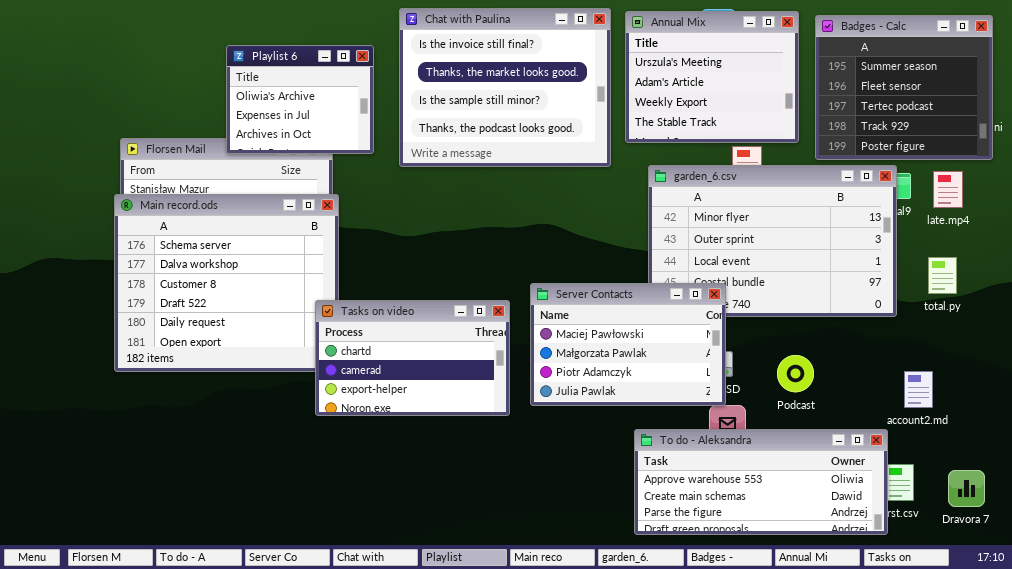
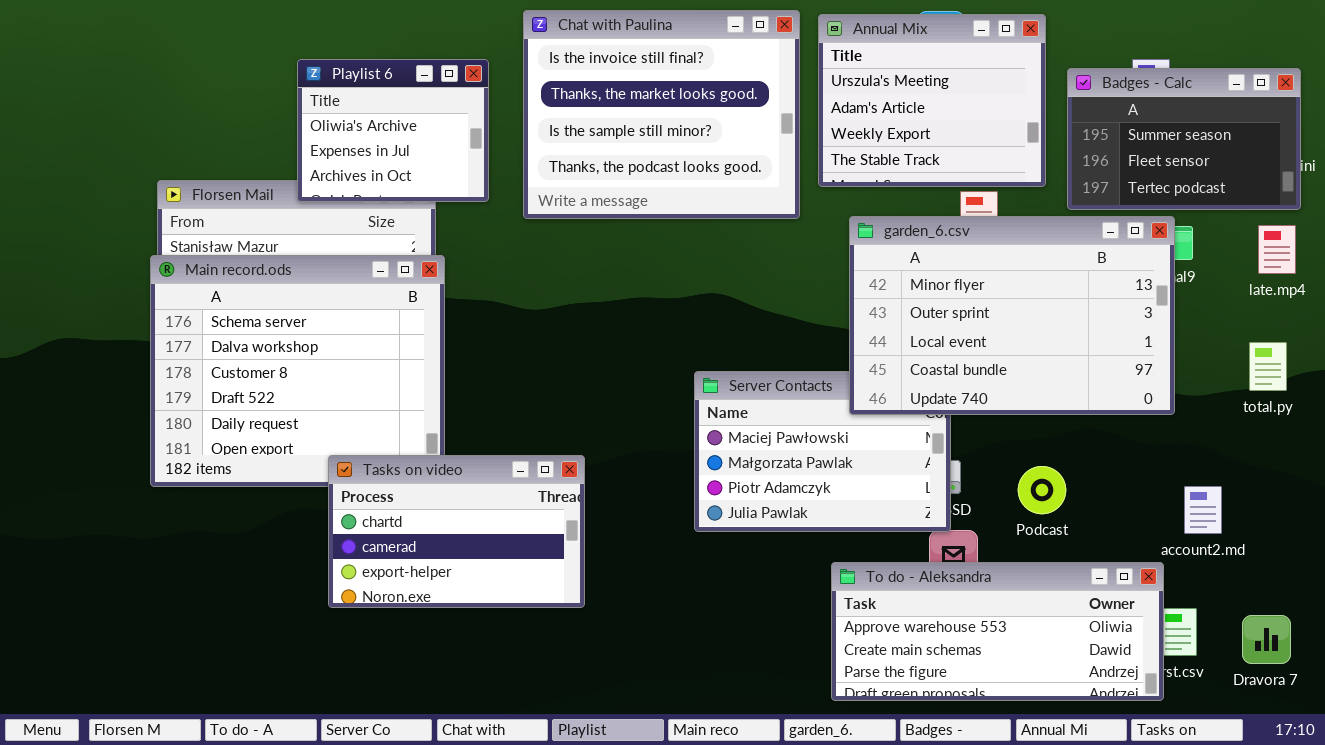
Badges - Calc: [815,15,993,160] -> [1067,68,1301,210], resized
garden_6.csv: [648,165,897,317] -> [849,216,1175,415], raised
late.mp4: [933,171,963,208] -> [1258,225,1296,274], moved
total.py: [928,257,957,294] -> [1249,342,1287,391], moved
Tasks on video: [315,300,510,416] -> [328,455,585,608], moved

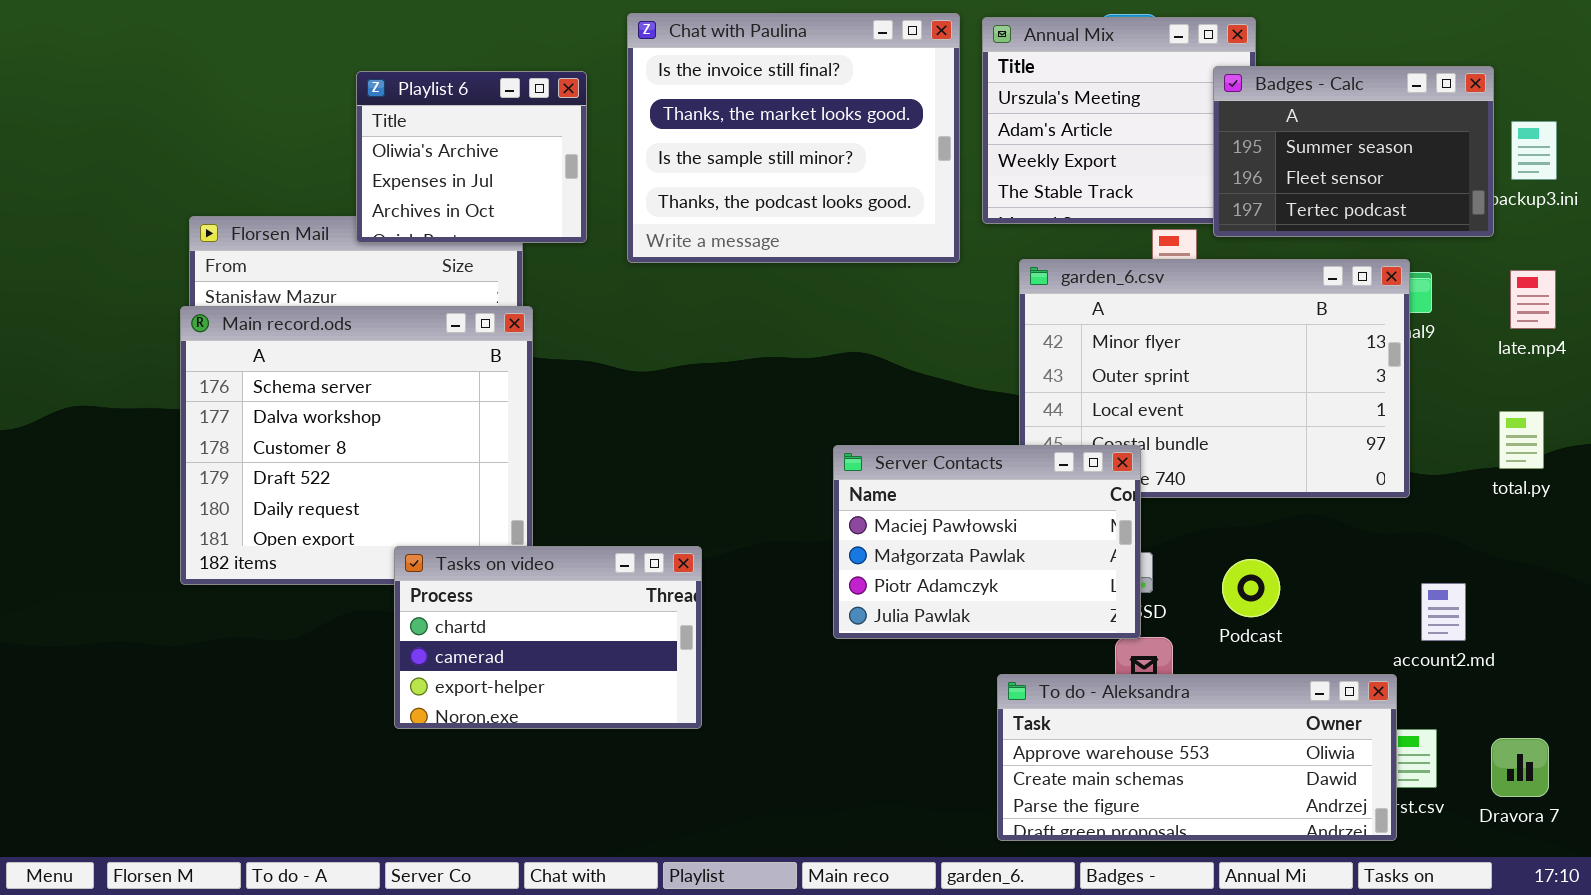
Badges - Calc: [1067,68,1301,210] -> [1213,66,1494,237], moved
Server Contacts: [694,371,951,532] -> [833,445,1141,639], raised

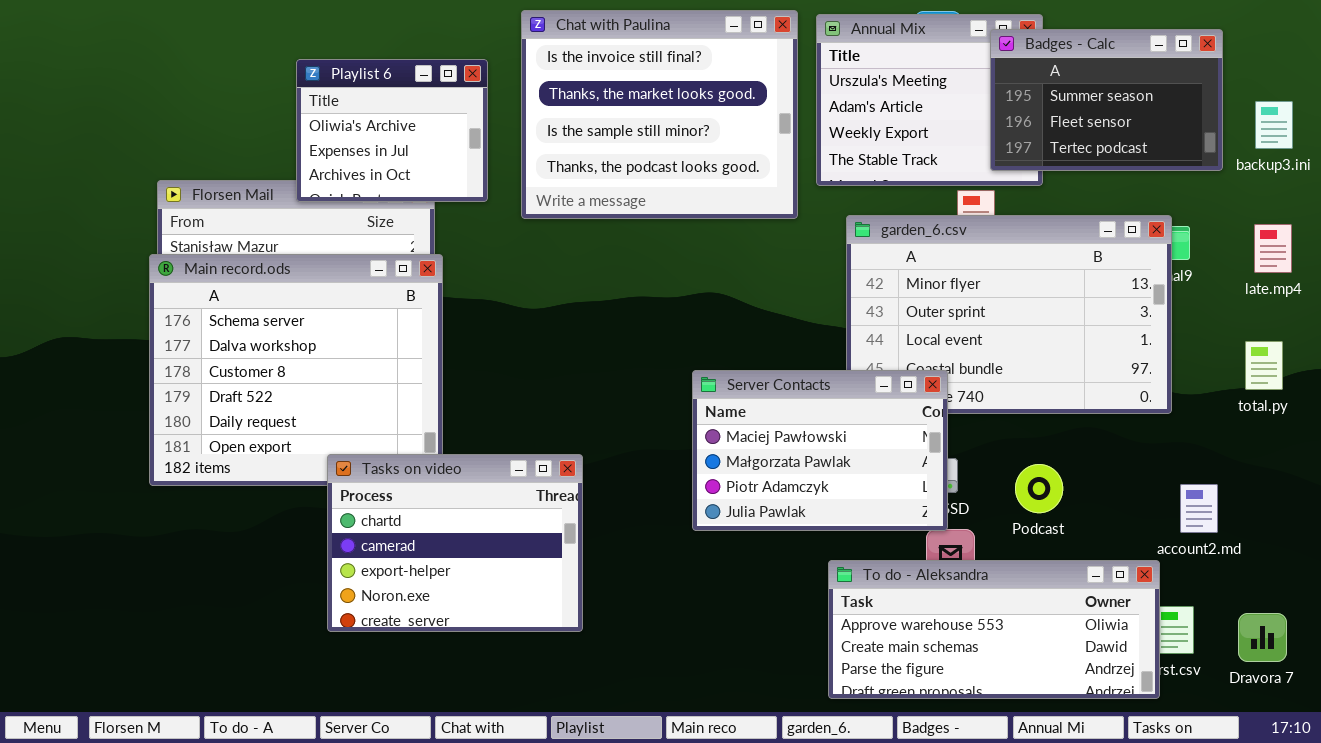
Badges - Calc: [1213,66,1494,237] -> [990,29,1223,171], moved
Tasks on video: [394,546,702,729] -> [327,454,583,632], resized

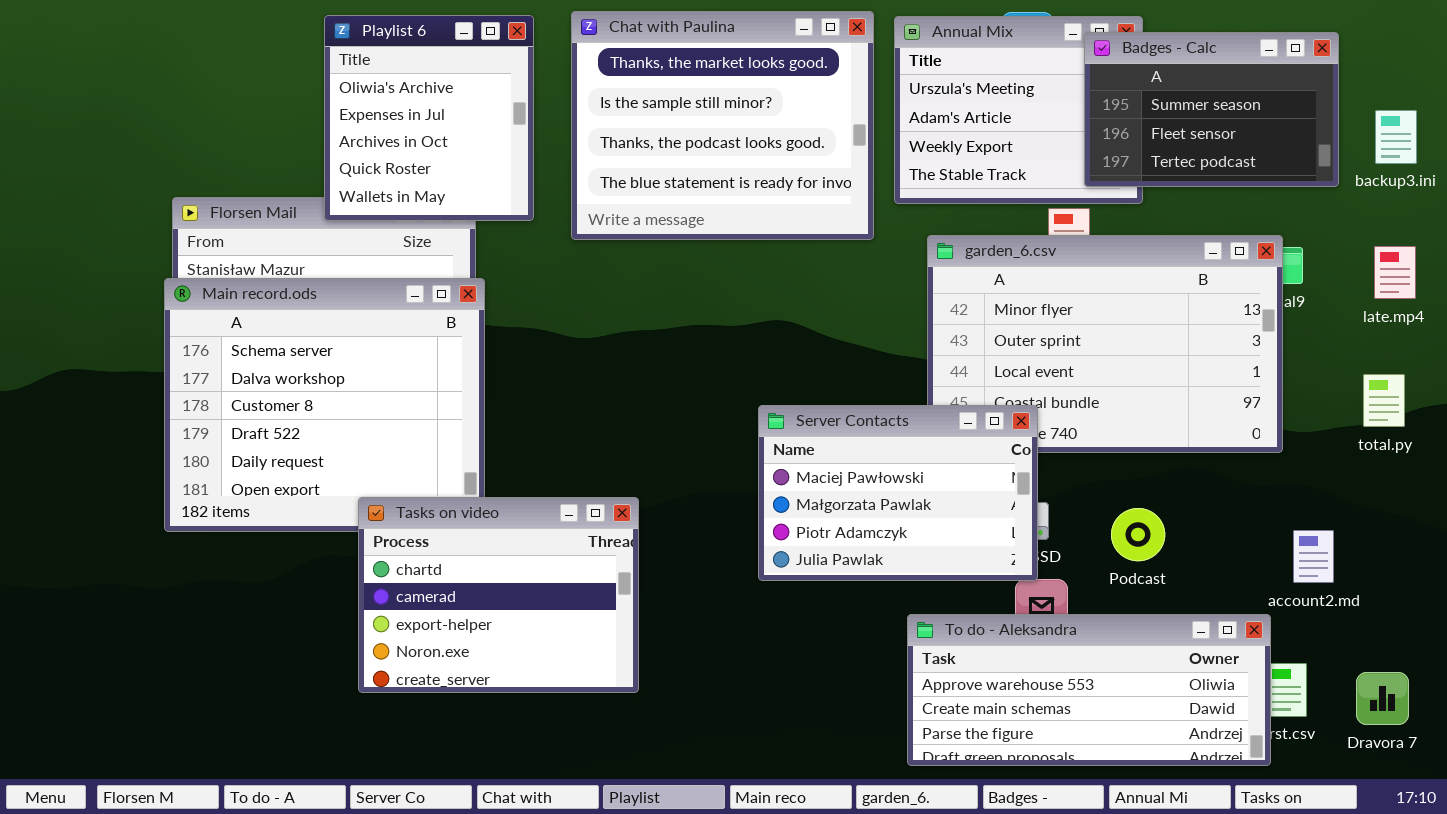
Chat with Paulina: [521,10,798,219] -> [571,11,874,240], scrolled down 1 row
Playlist 6: [296,59,488,202] -> [324,15,534,221], resized

